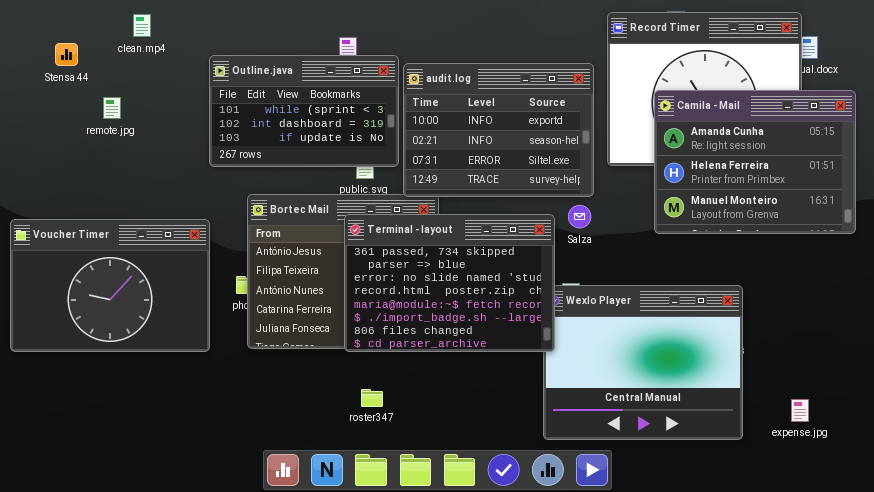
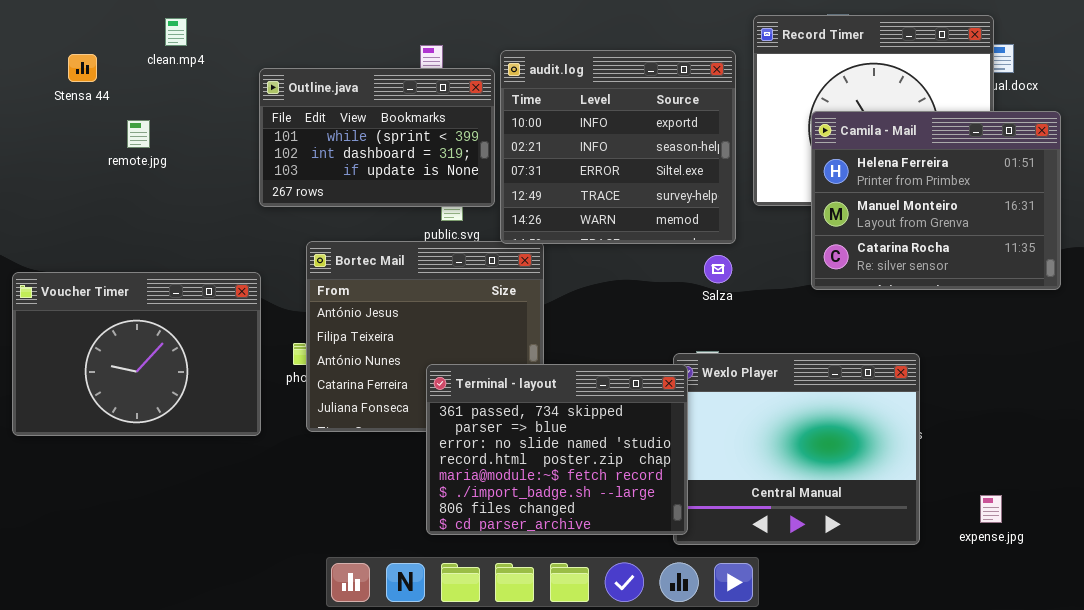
audit.log: [403,63,594,197] -> [500,50,736,244], resized
Camila - Mail: [654,90,856,234] -> [811,111,1061,290], scrolled down 1 row
Terminal - layout: [344,214,555,352] -> [426,364,688,535], moved

